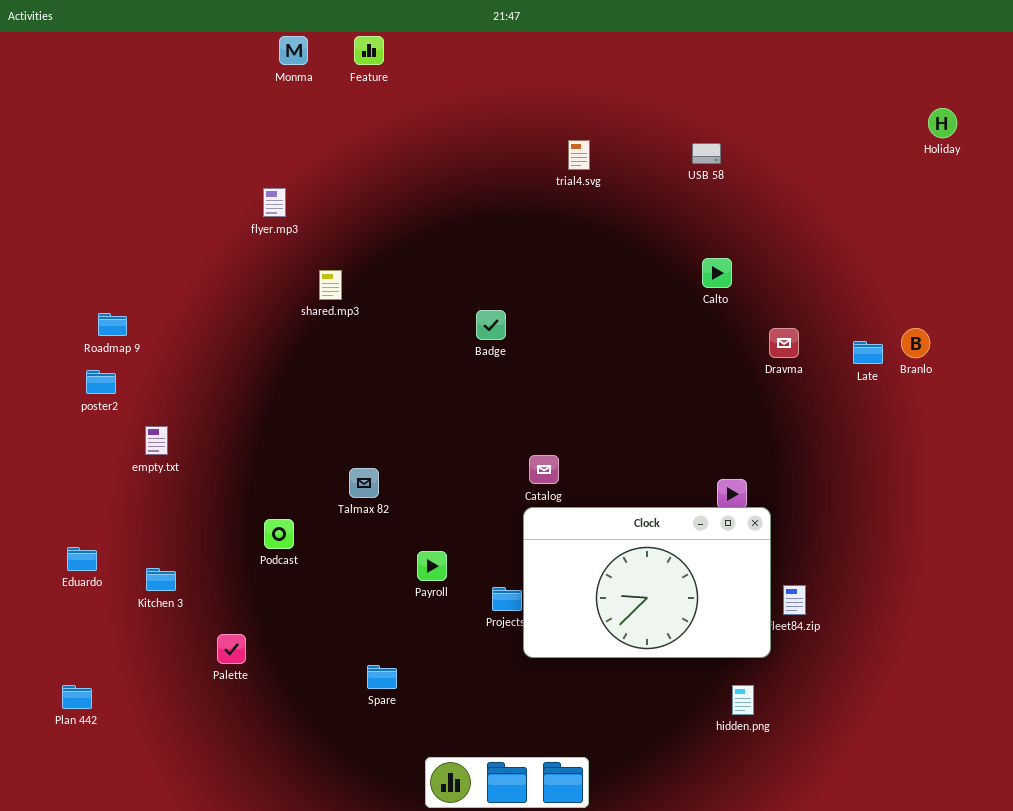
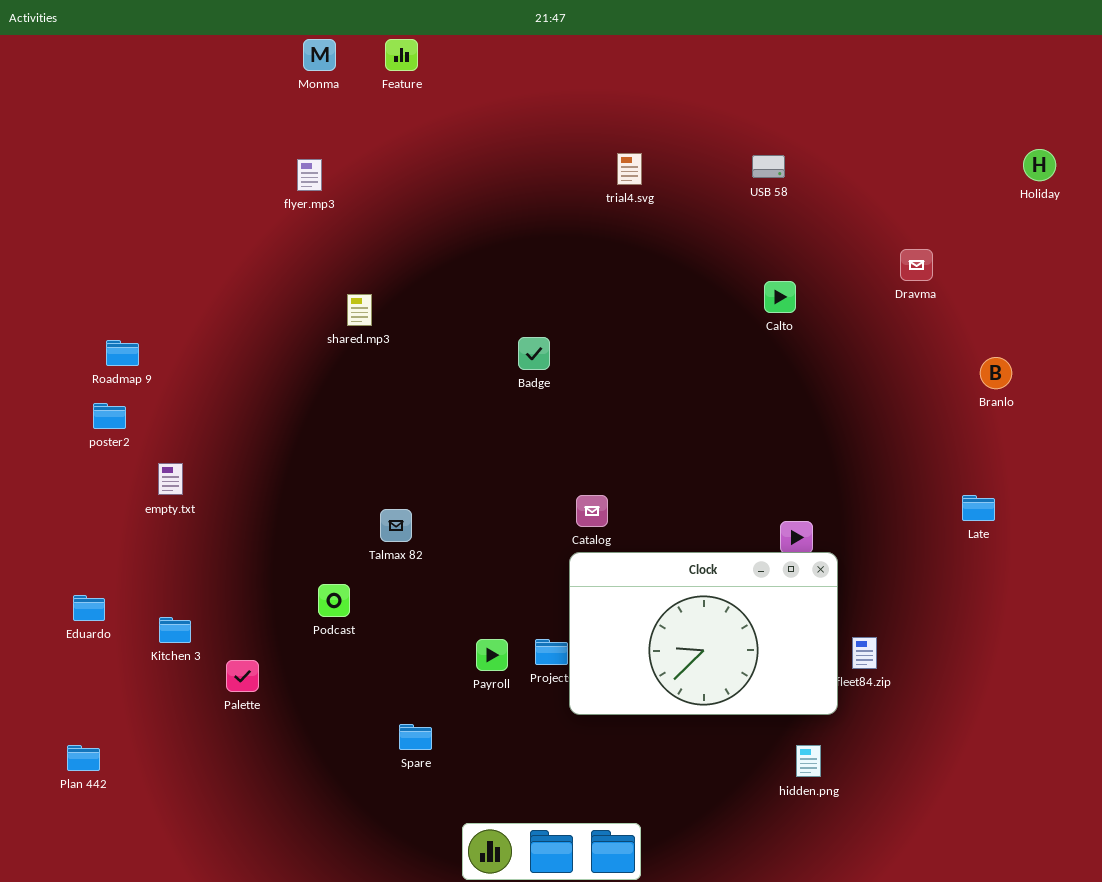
Holiday: [928,108,957,138] -> [1023,149,1056,181], moved
flyer.mp3: [263,188,286,217] -> [297,159,322,191], moved
Dravma: [769,328,799,358] -> [900,249,933,281], moved
Late: [853,341,883,364] -> [962,495,995,521], moved
Podcast: [264,519,294,549] -> [318,584,350,617], moved
Payroll: [417,551,447,581] -> [476,639,508,671], moved
Palette: [217,634,246,664] -> [226,660,259,692], moved

